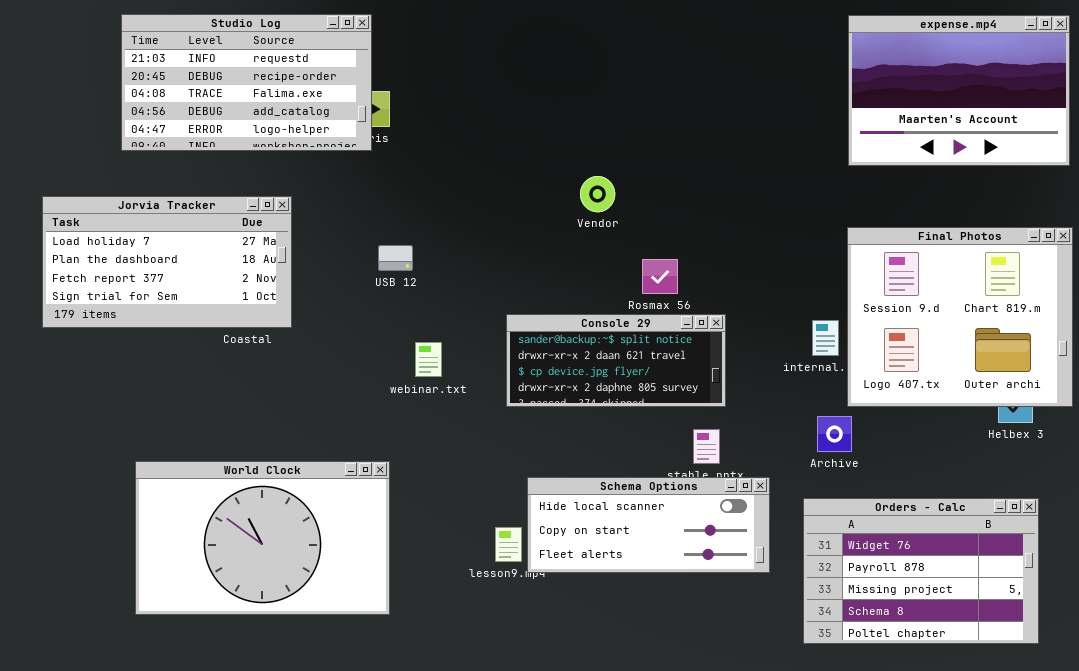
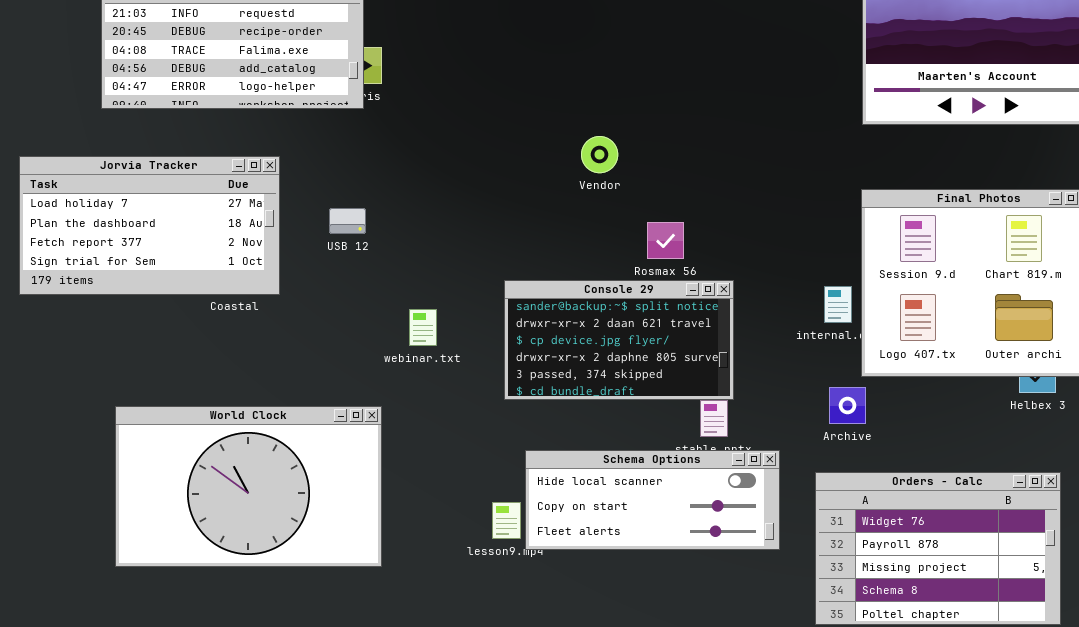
USB 12: [378,245,413,271] -> [329,208,366,234], moved
Console 29: [506,314,726,407] -> [504,280,734,400], resized
World Clock: [135,461,390,615] -> [115,406,382,567], moved

